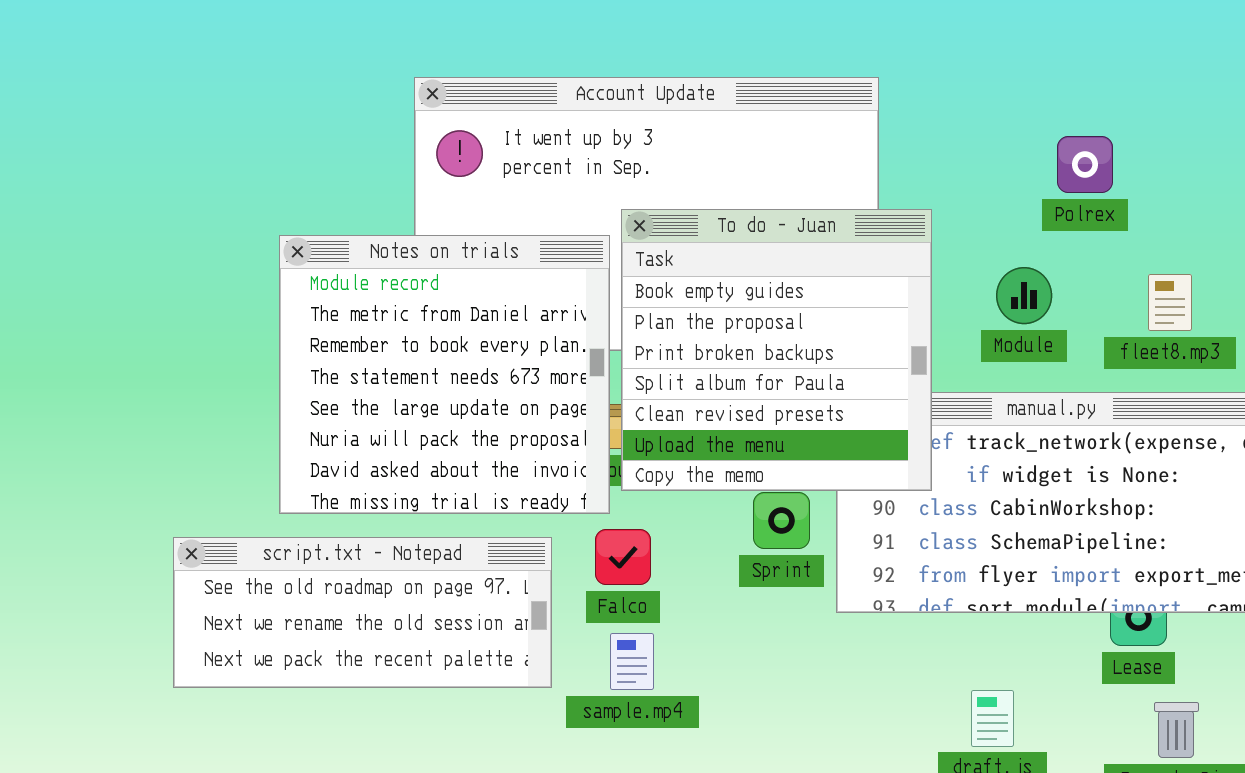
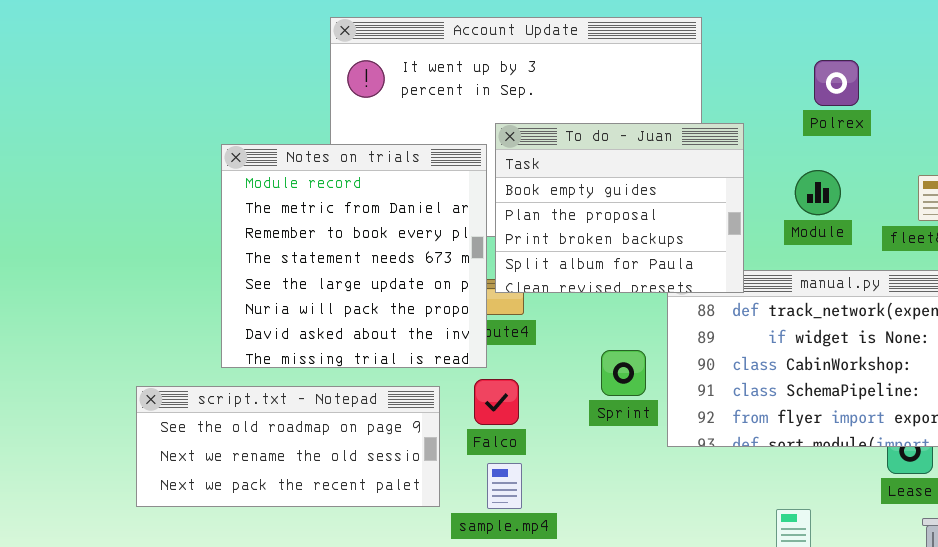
Polrex: [1057,136,1113,193] -> [814,60,859,106], moved
To do - Juan: [621,209,932,491] -> [495,123,744,293], resized

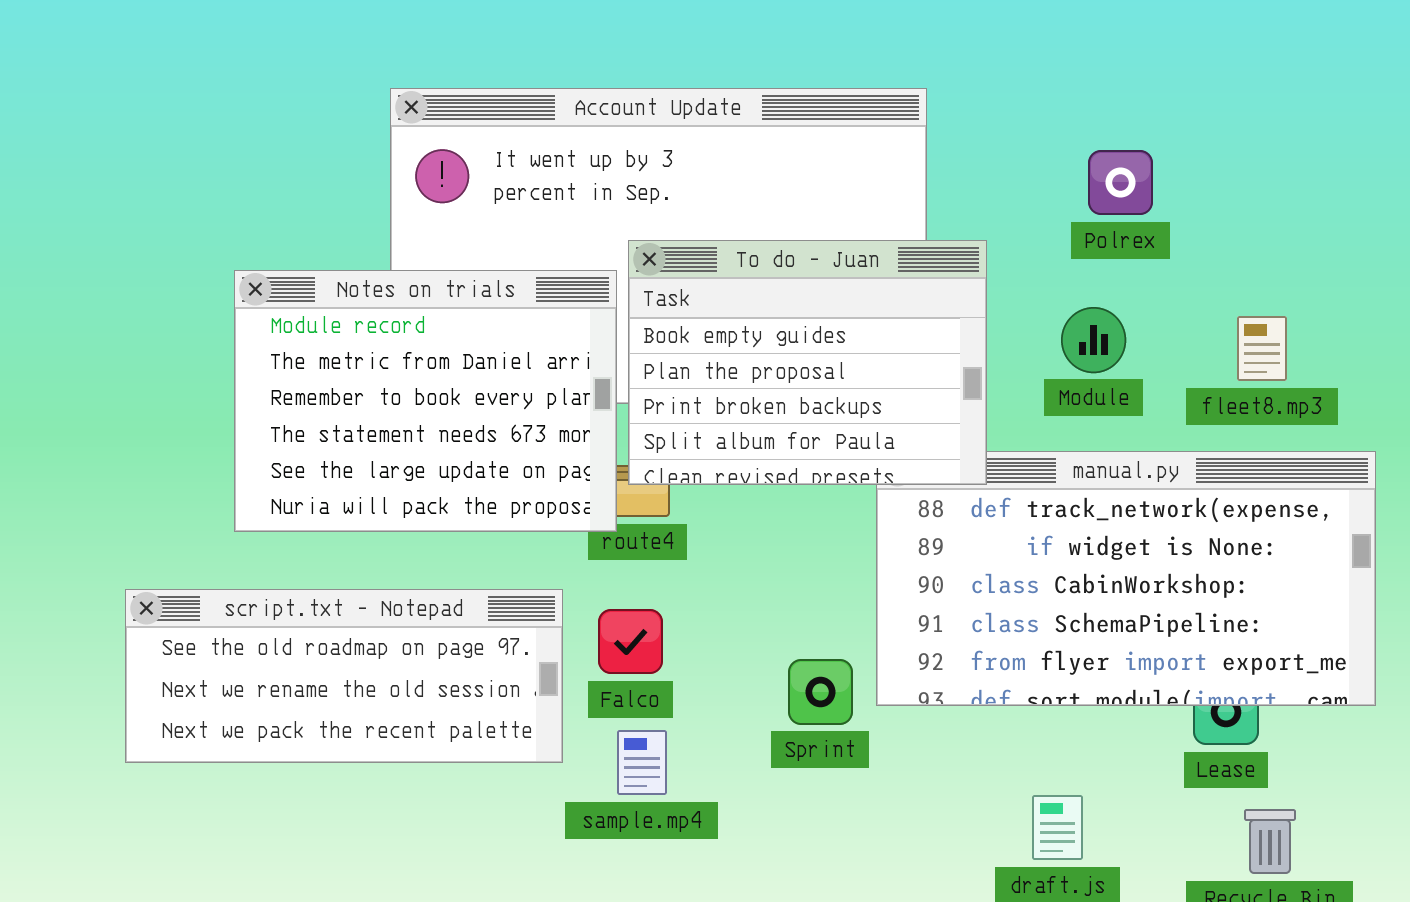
Notes on trials: [221,144,487,368] -> [234,270,617,532], resized
Sprint: [601,350,646,396] -> [788,659,853,725], moved
script.txt - Notepad: [136,386,440,507] -> [125,589,563,763], moved

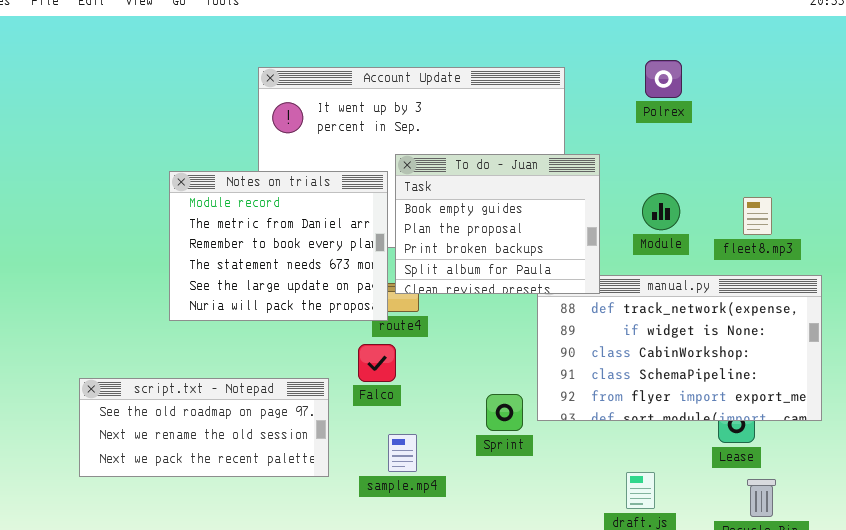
Polrex: [1088,150,1153,215] -> [645,60,682,98], moved
script.txt - Notepad: [125,589,563,763] -> [79,378,329,477], moved
Falco: [598,609,663,674] -> [358,344,396,382], moved

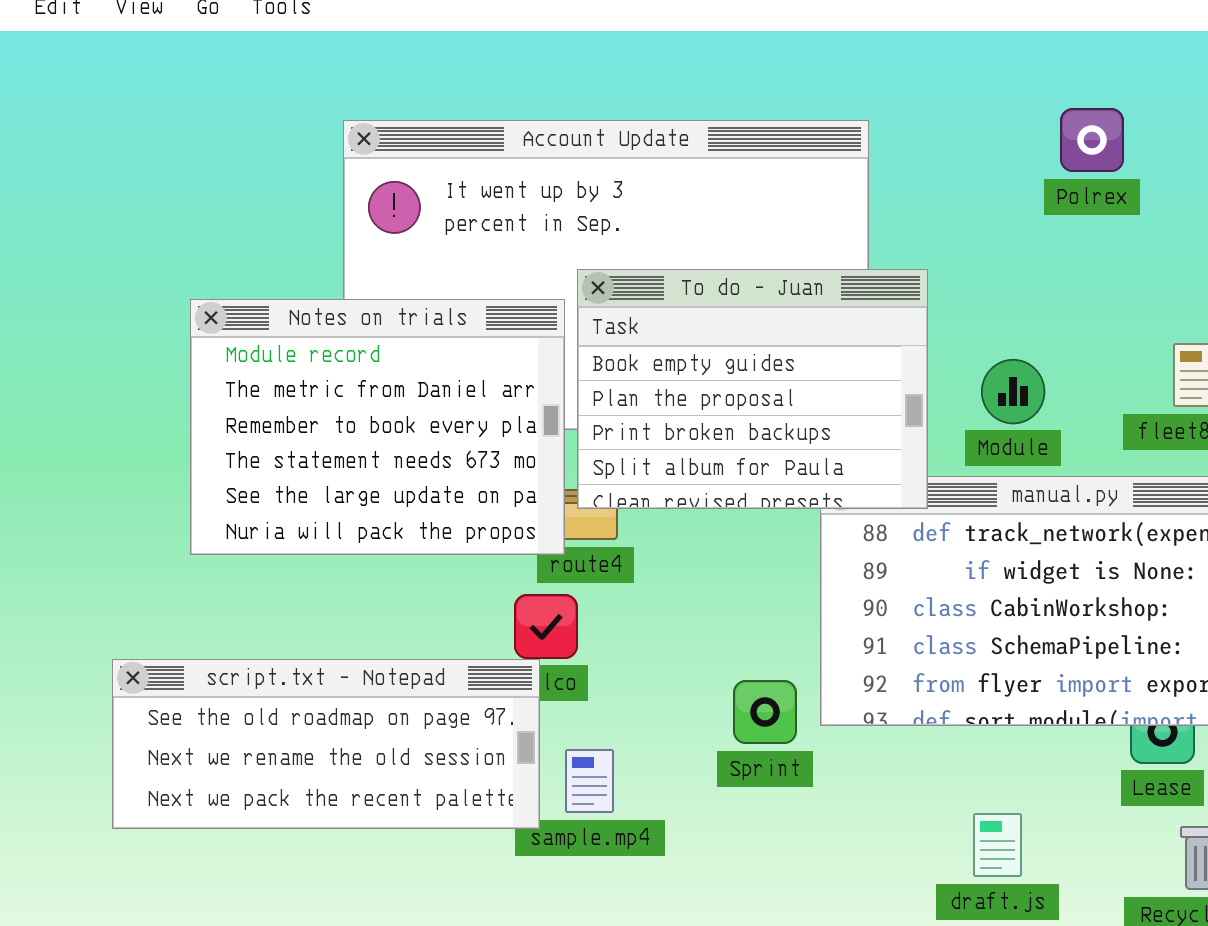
Polrex: [645,60,682,98] -> [1060,108,1124,172], moved
Module: [642,193,680,230] -> [981,359,1045,424], moved
script.txt - Notepad: [79,378,329,477] -> [112,659,540,829], moved

